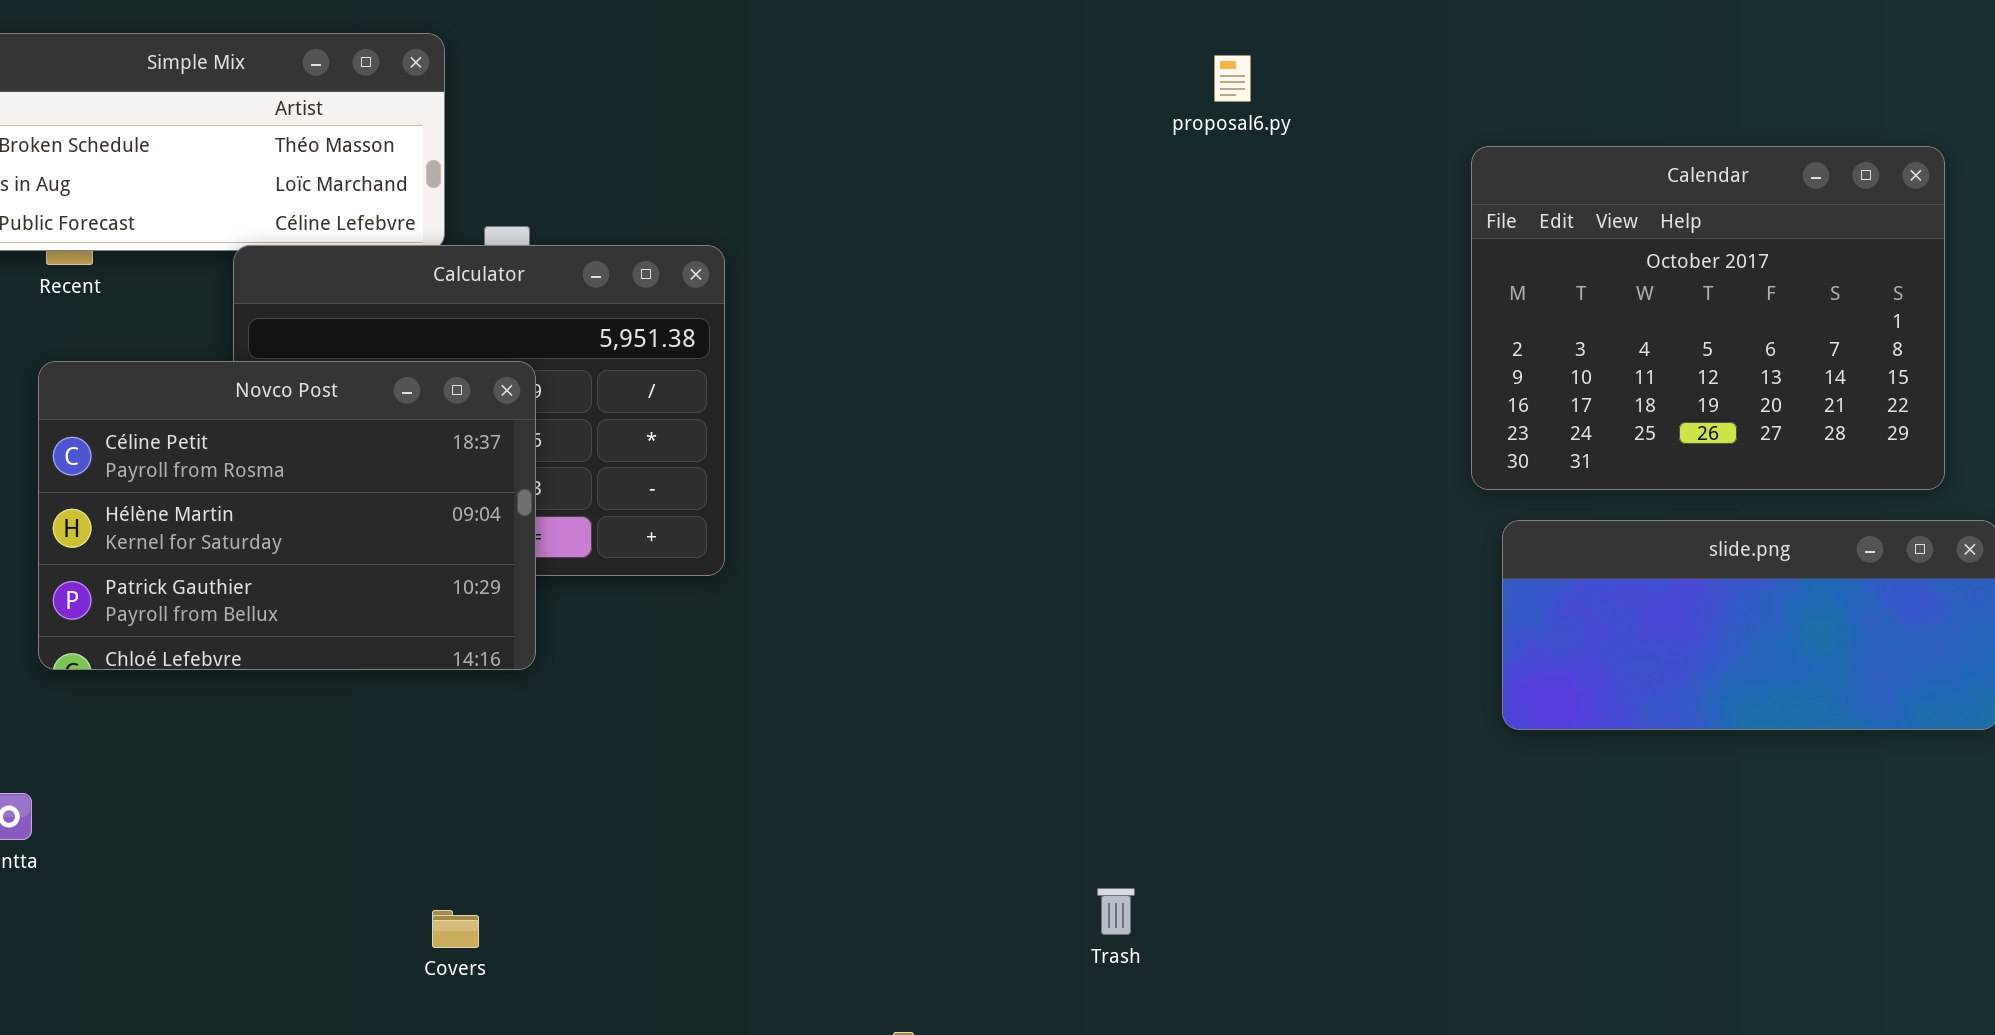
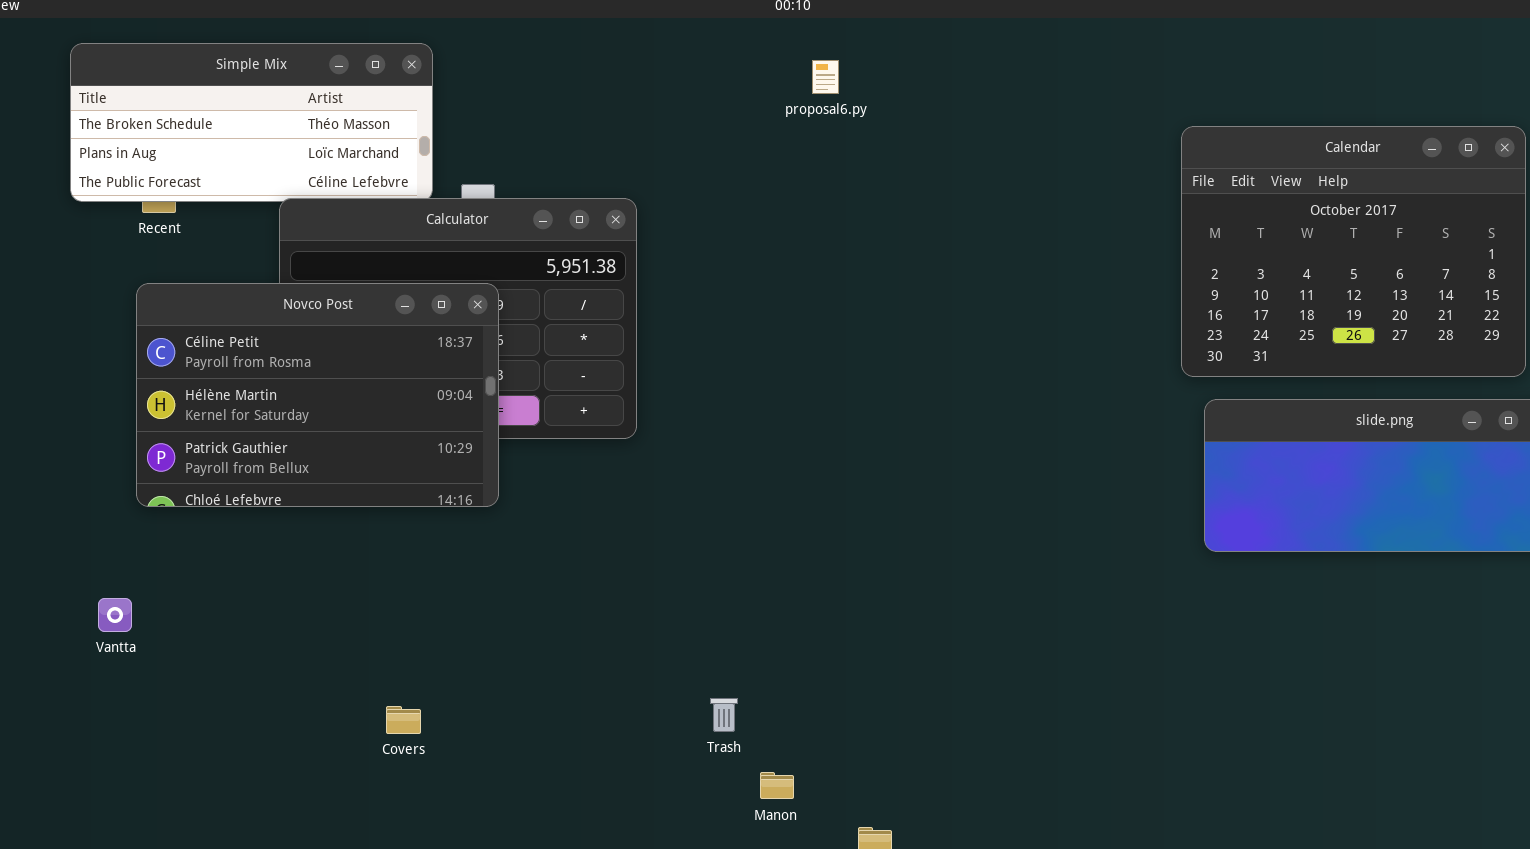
proposal6.py: [1214,55,1251,102] -> [812,60,839,94], moved
Trash: [1097,888,1135,935] -> [710,698,738,732], moved
Covers: [432,910,479,948] -> [386,706,421,734], moved

